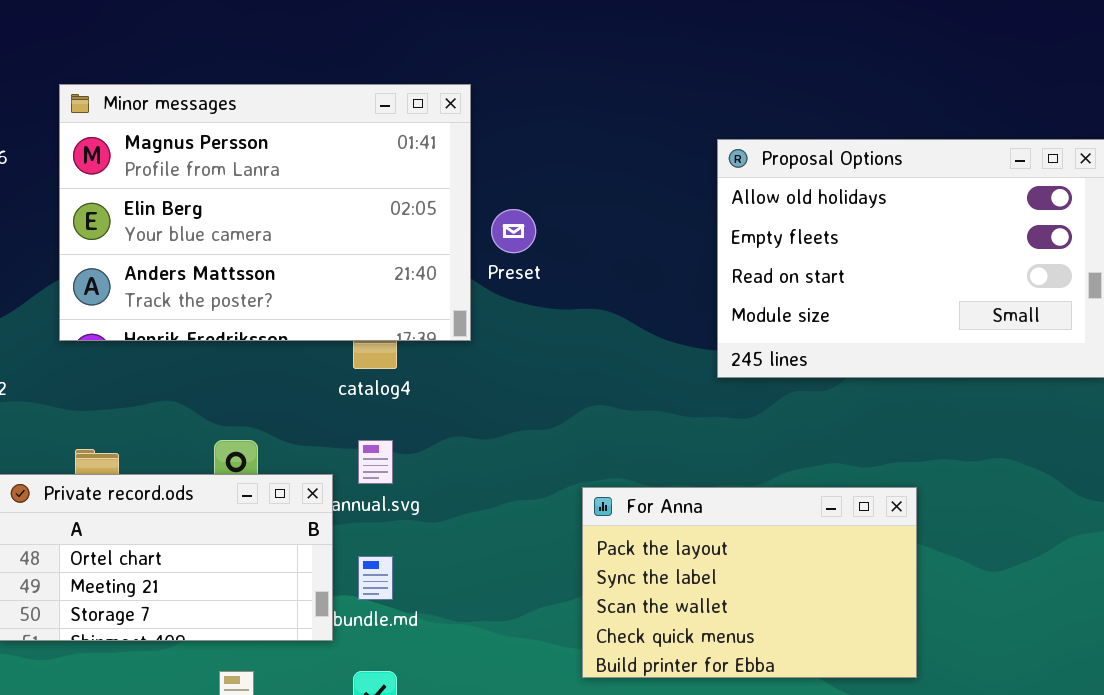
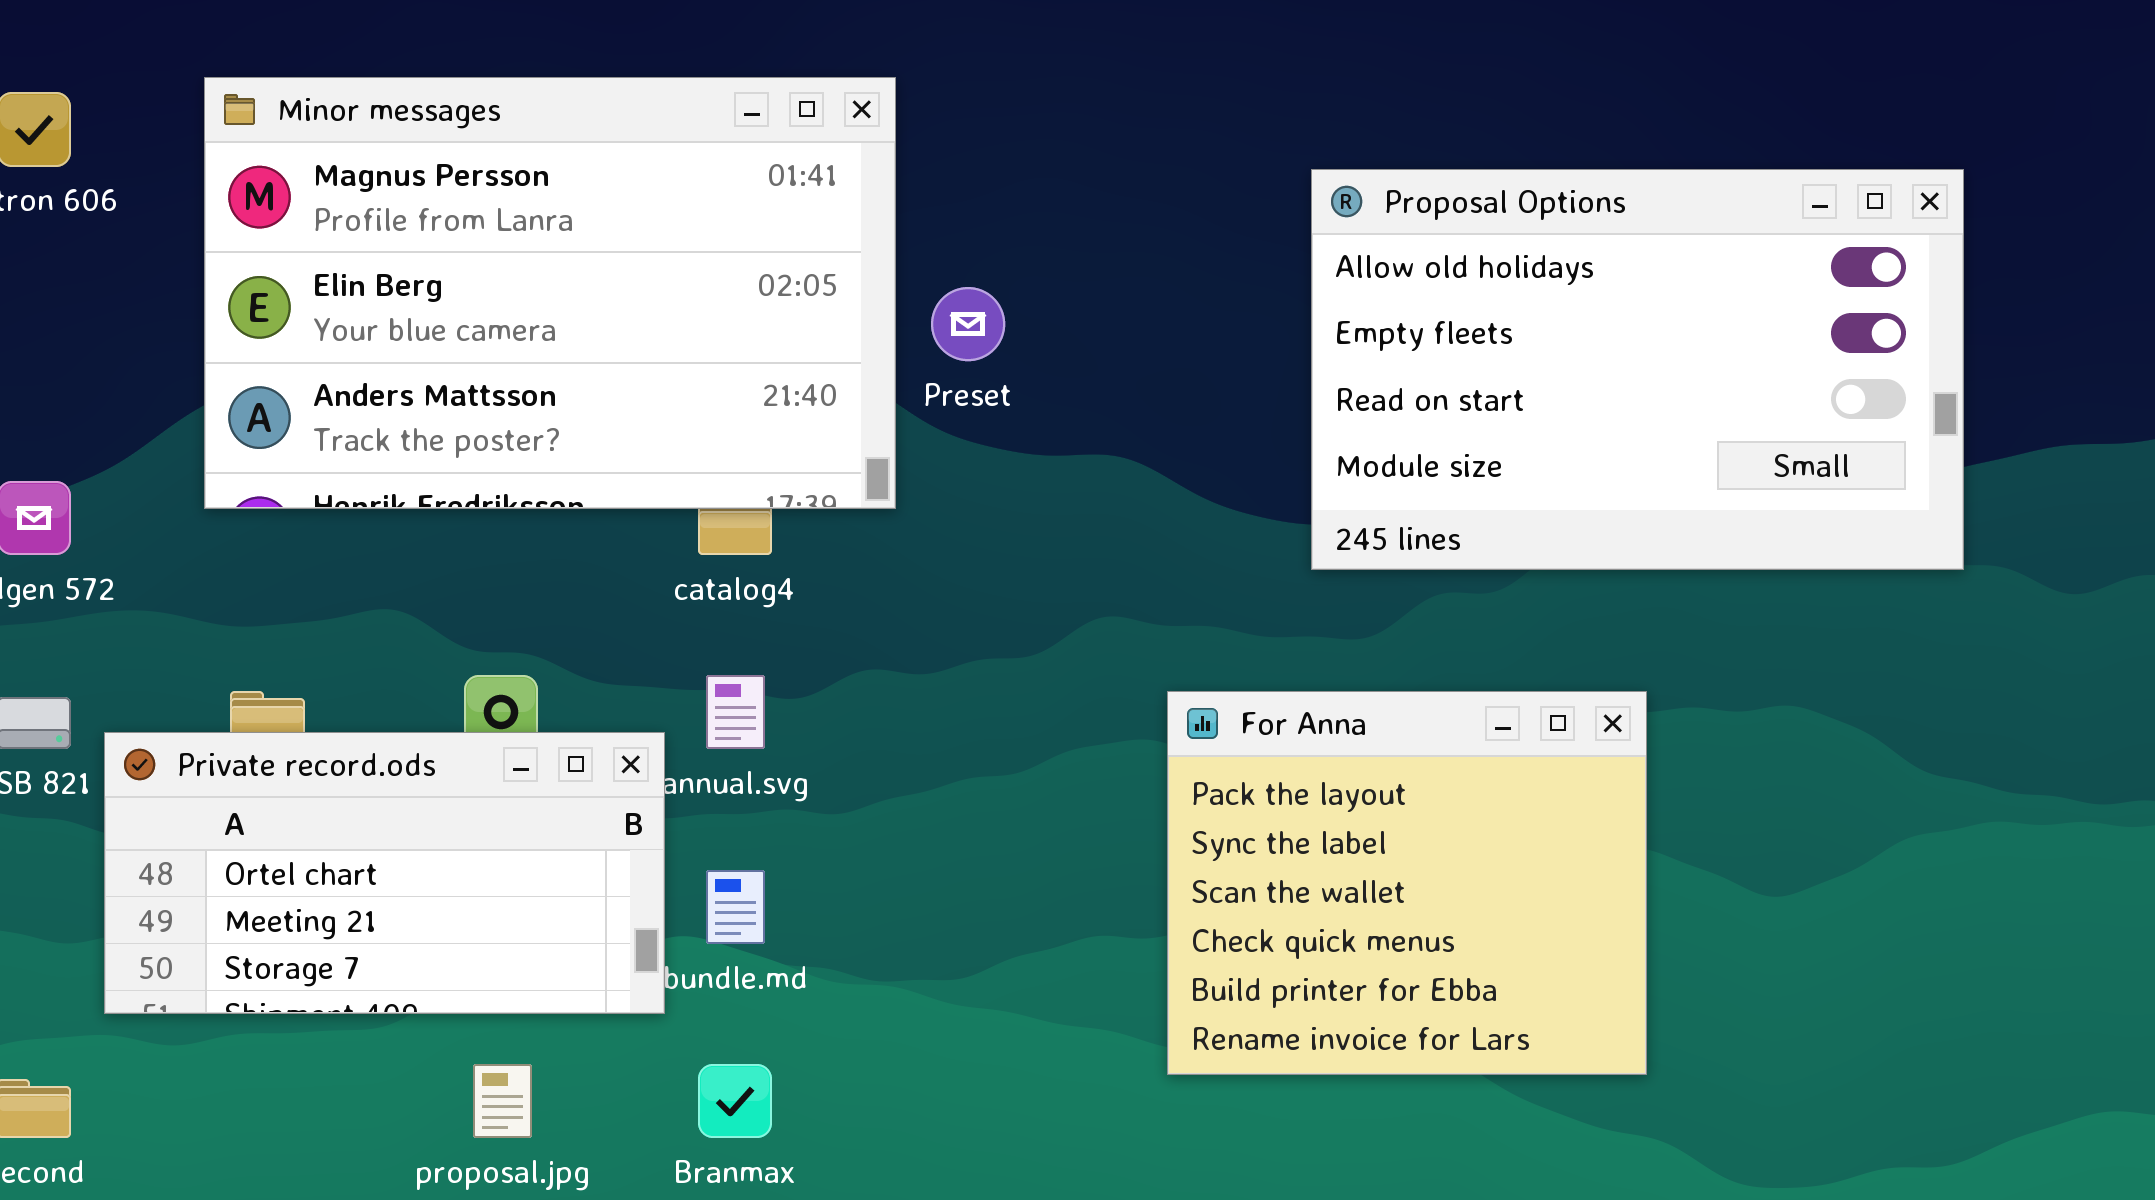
For Anna: [582,487,917,678] -> [1167,691,1647,1075], resized

